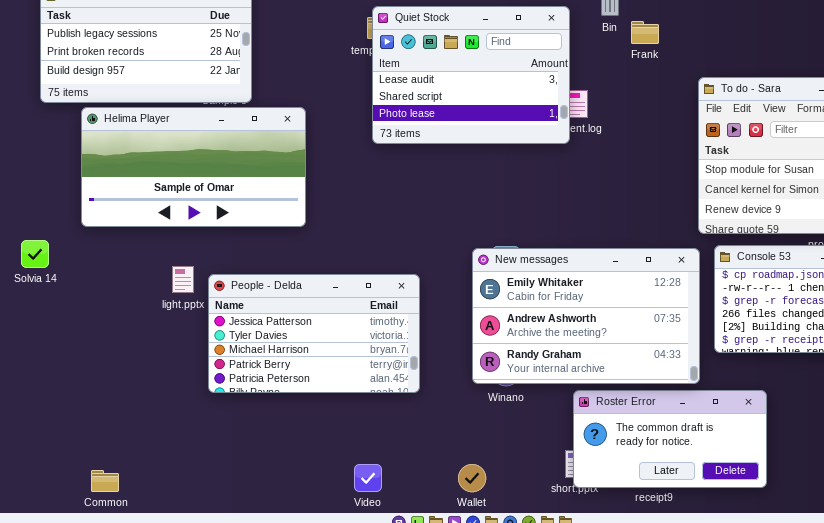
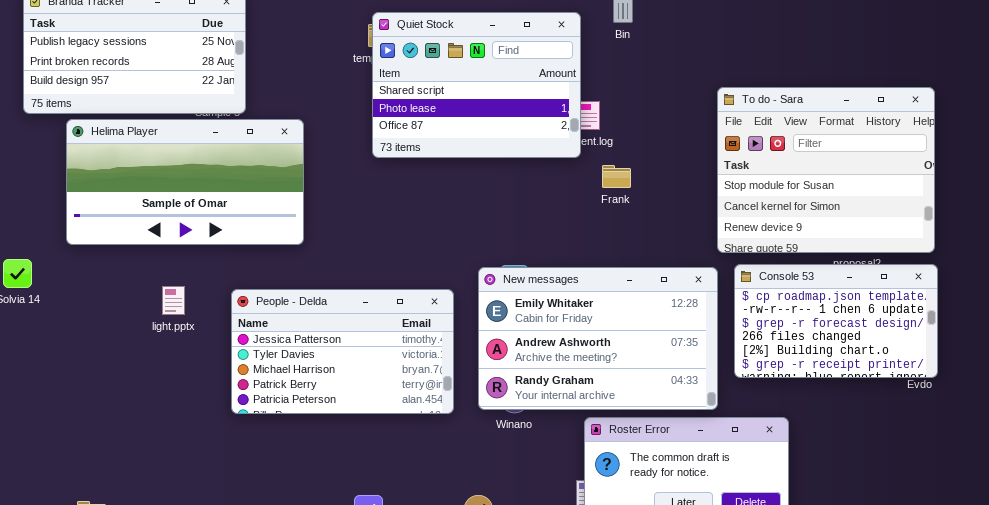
Quiet Stock: [372,6,570,144] -> [372,12,581,158], scrolled down 1 row
Frank: [631,21,659,44] -> [602,165,631,188], moved
People - Delda: [208,274,420,393] -> [231,289,454,414], moved

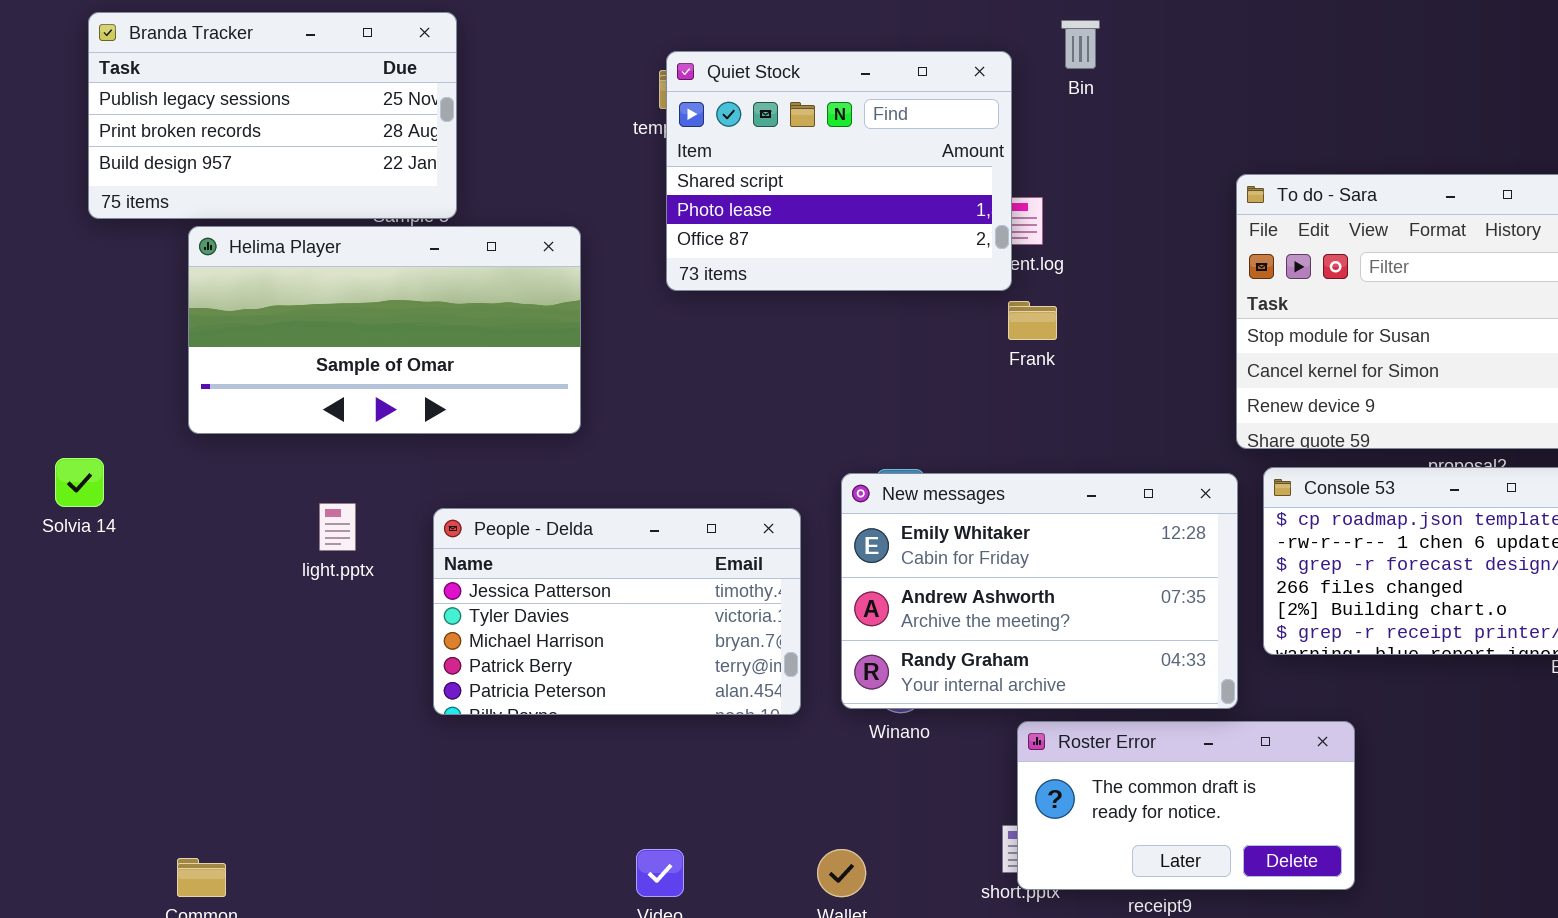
Helima Player: [66,119,304,245] -> [188,226,581,434], moved
Frank: [602,165,631,188] -> [1008,301,1057,340], moved

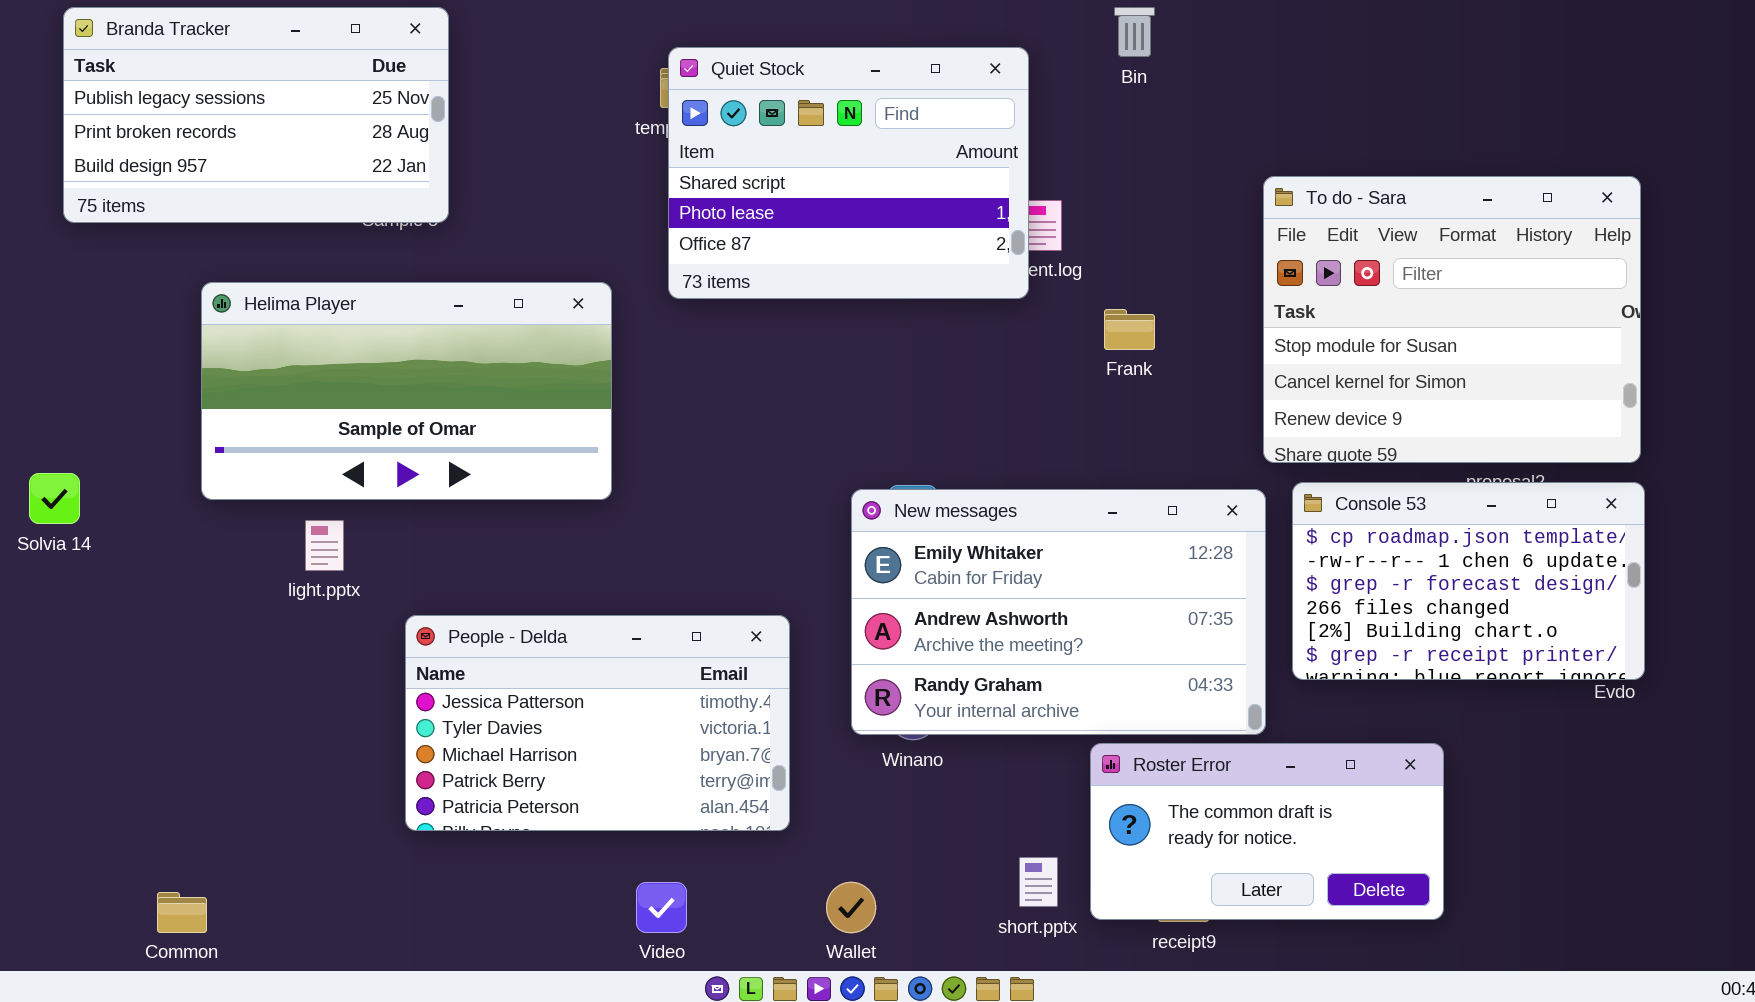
Bin: [1061,20,1100,69] -> [1114,7,1155,57], moved
Helima Player: [188,226,581,434] -> [201,282,612,500], moved
Frank: [1008,301,1057,340] -> [1104,309,1155,350], moved
People - Delda: [433,508,801,715] -> [405,615,790,831], moved
Roster Error: [1017,721,1355,890] -> [1090,743,1444,920], moved

